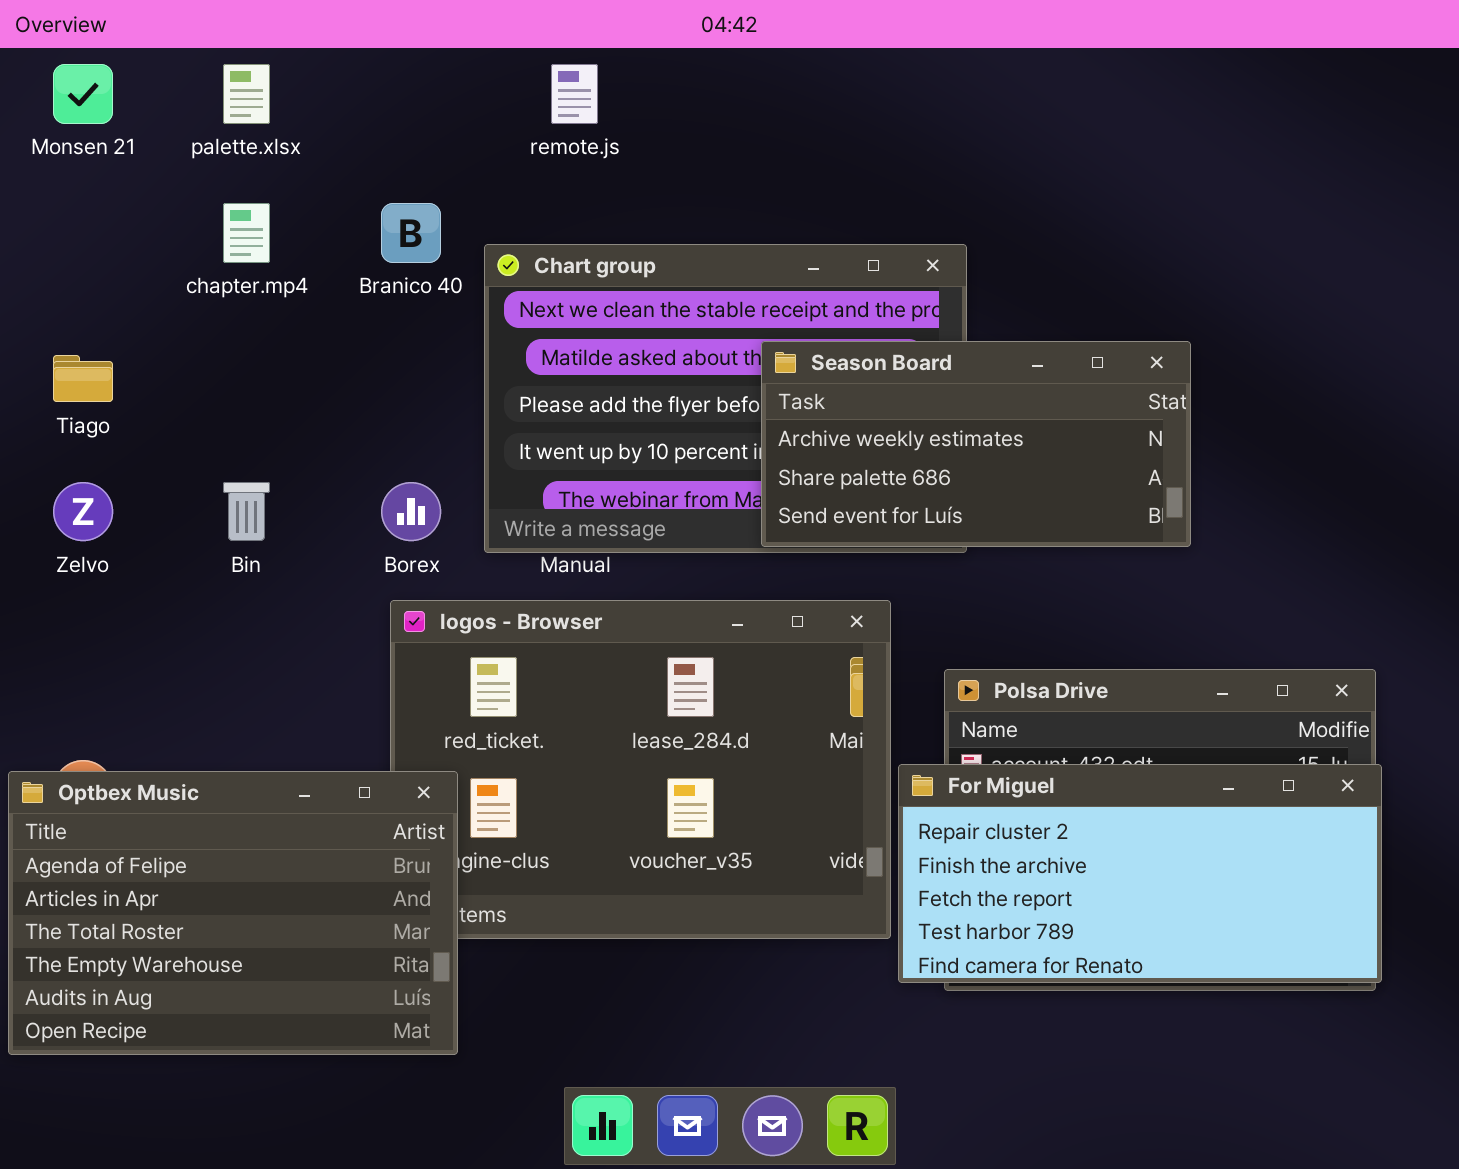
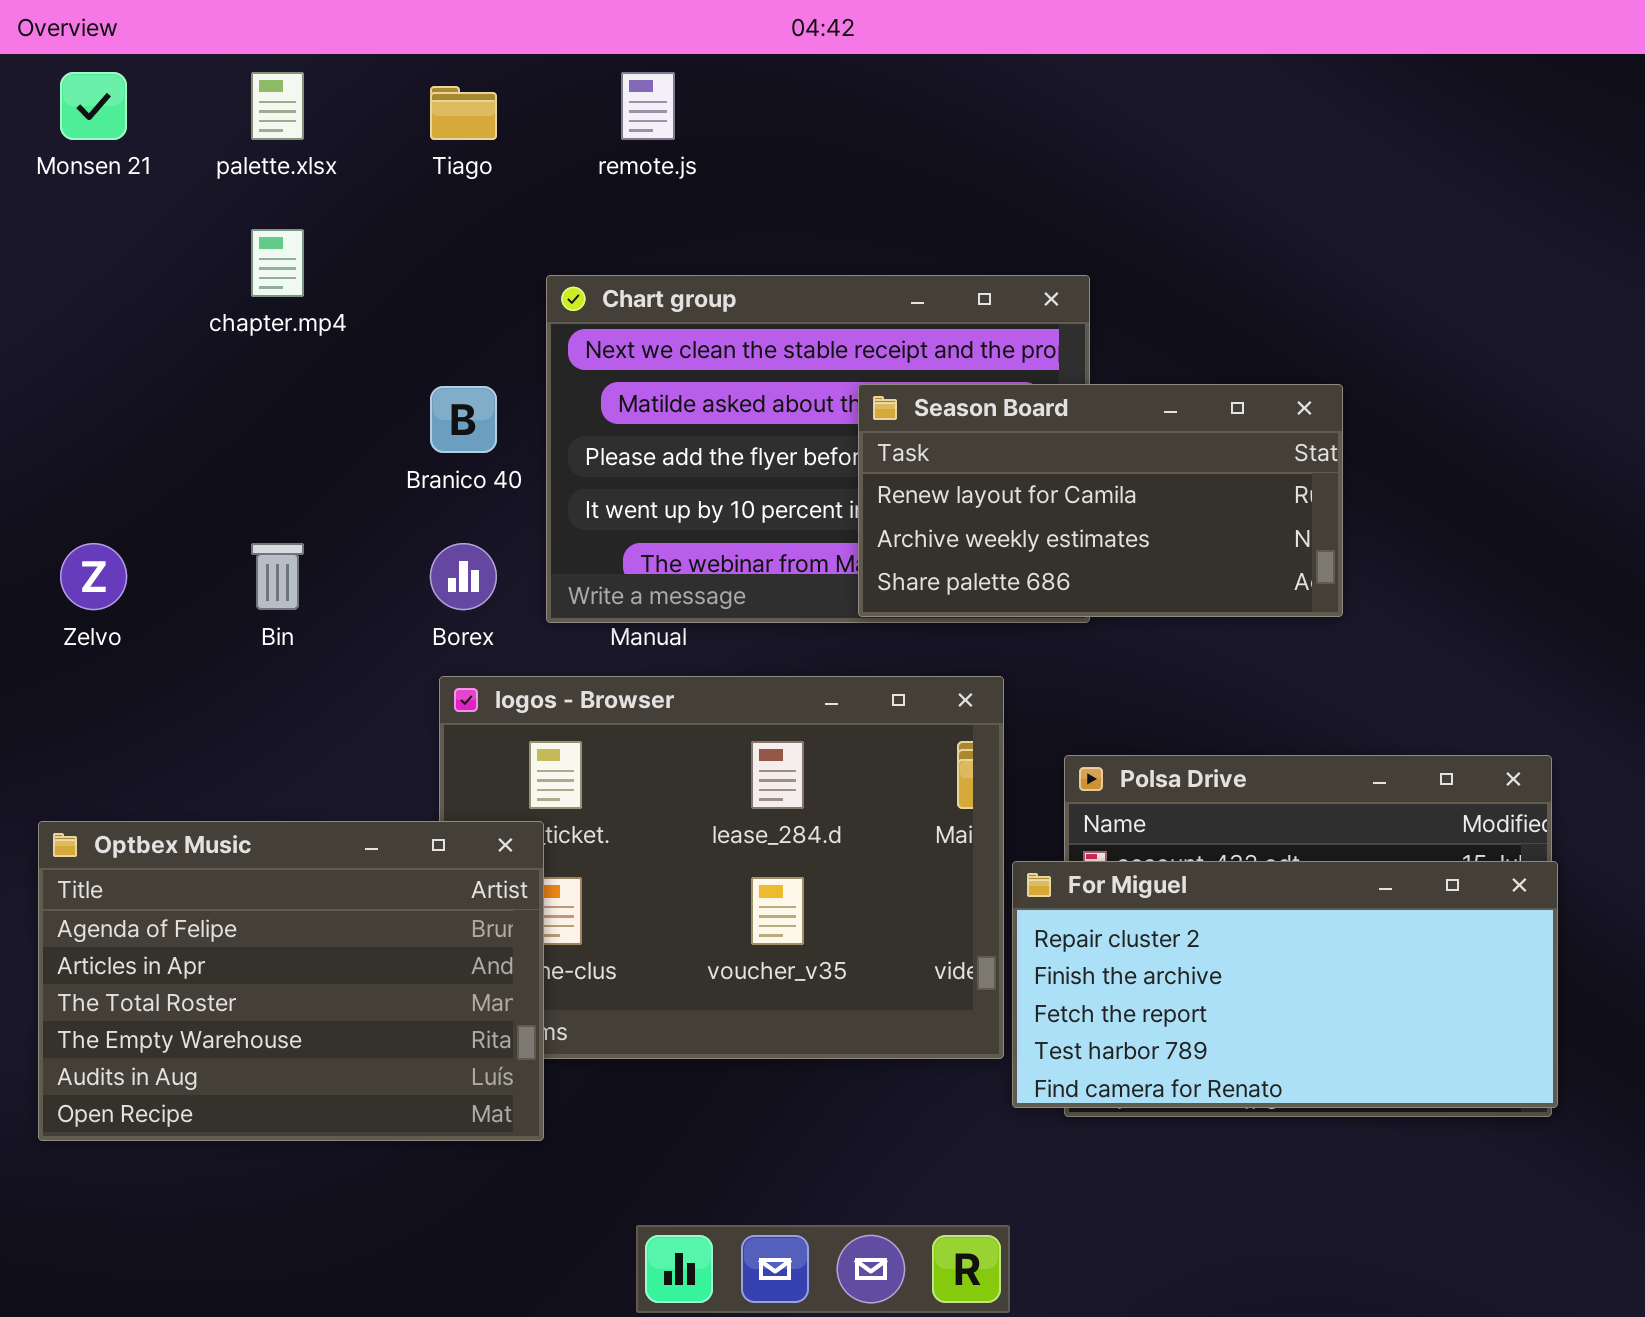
Branico 40: [381,203,441,263] -> [430,386,497,453], moved
Season Board: [761,341,1191,547] -> [858,384,1343,617], scrolled up 1 row
Tiago: [53,355,113,402] -> [430,86,497,140], moved
Optbex Music: [8,771,458,1055] -> [38,821,544,1141], moved

